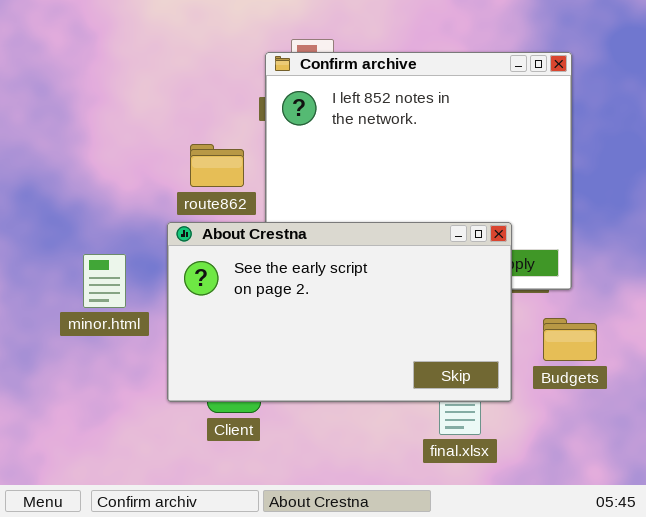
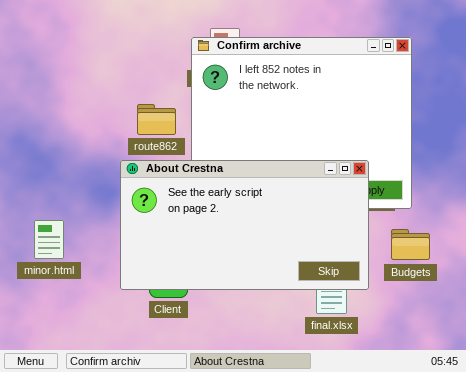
minor.html: [83,254,126,308] -> [34,220,64,259], moved

